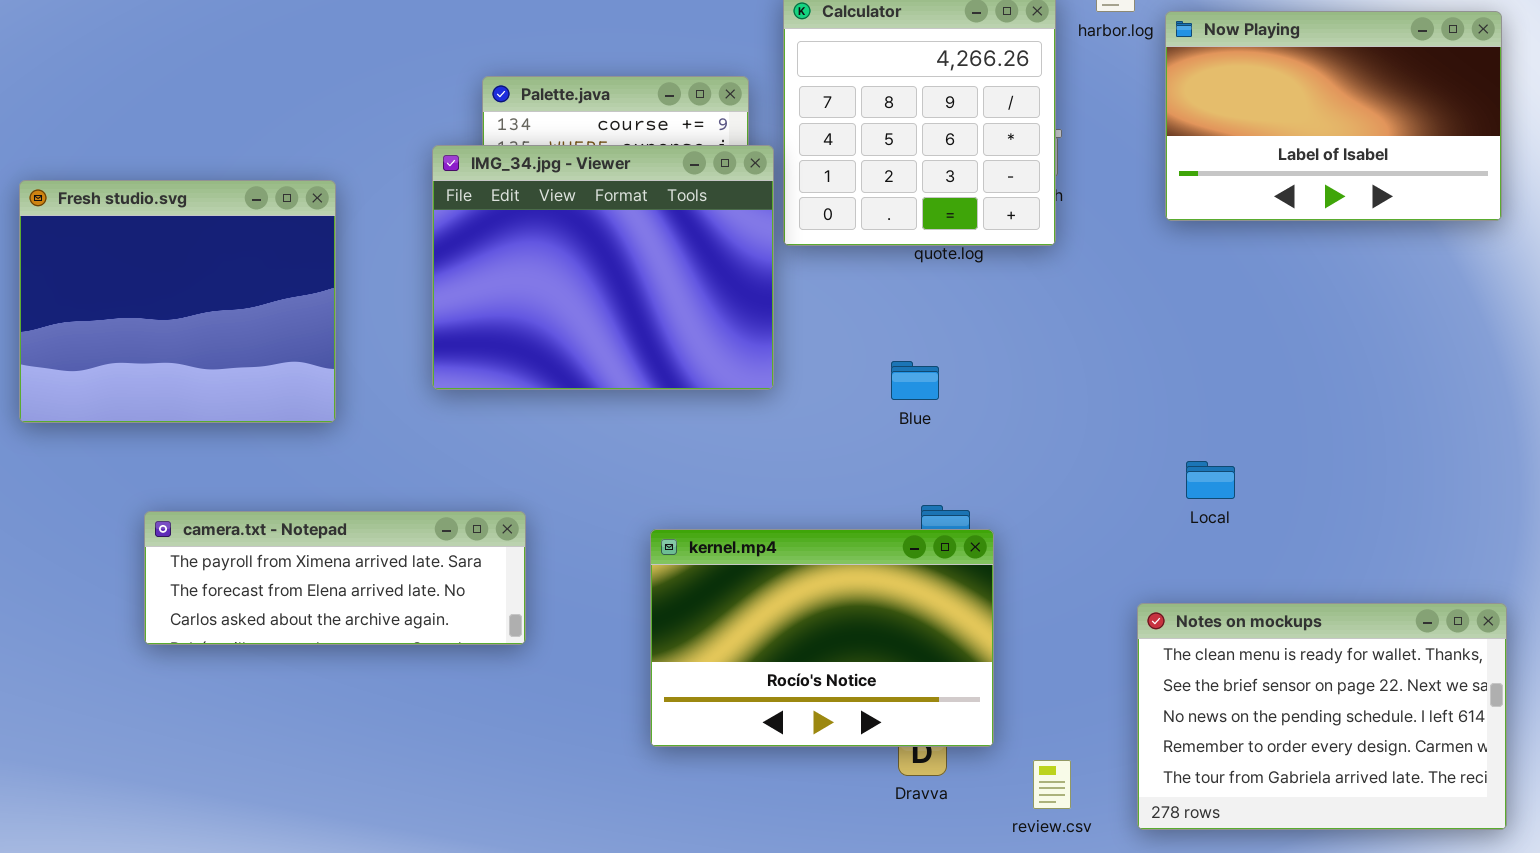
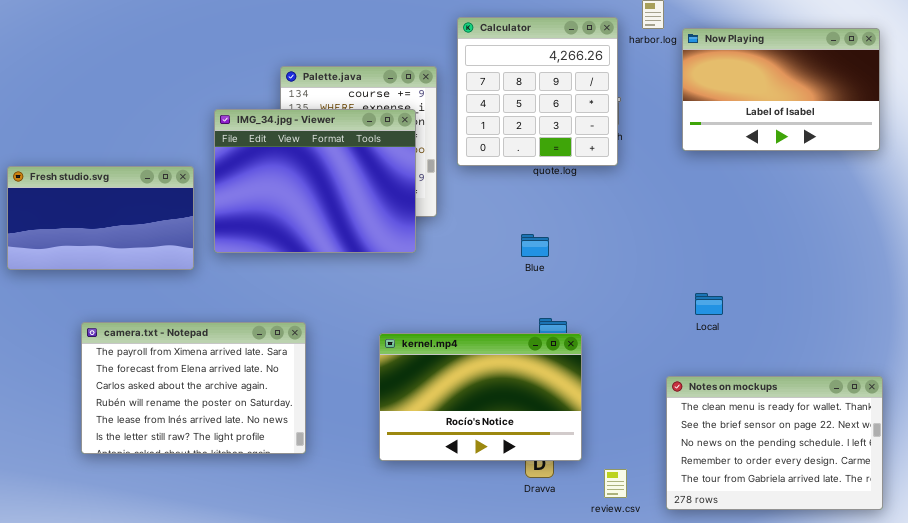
IMG_34.jpg - Viewer: [432,145,774,390] -> [214,109,416,253], moved
Fresh studio.svg: [19,180,336,423] -> [7,166,194,270], resized
camera.txt - Notepad: [144,511,526,645] -> [81,322,306,454], resized

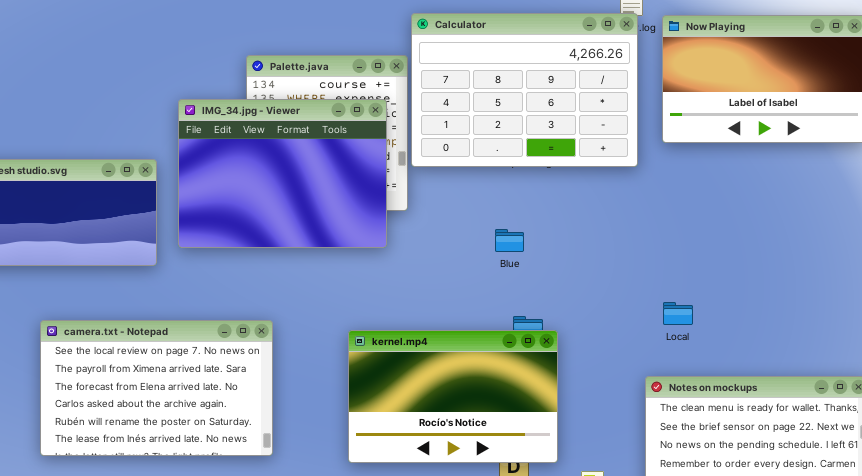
Calculator: [457,17,618,166] -> [411,13,638,167], moved, resized
Local: [695,293,723,315] -> [663,302,693,325], moved
camera.txt - Notepad: [81,322,306,454] -> [40,320,273,456], scrolled up 1 row

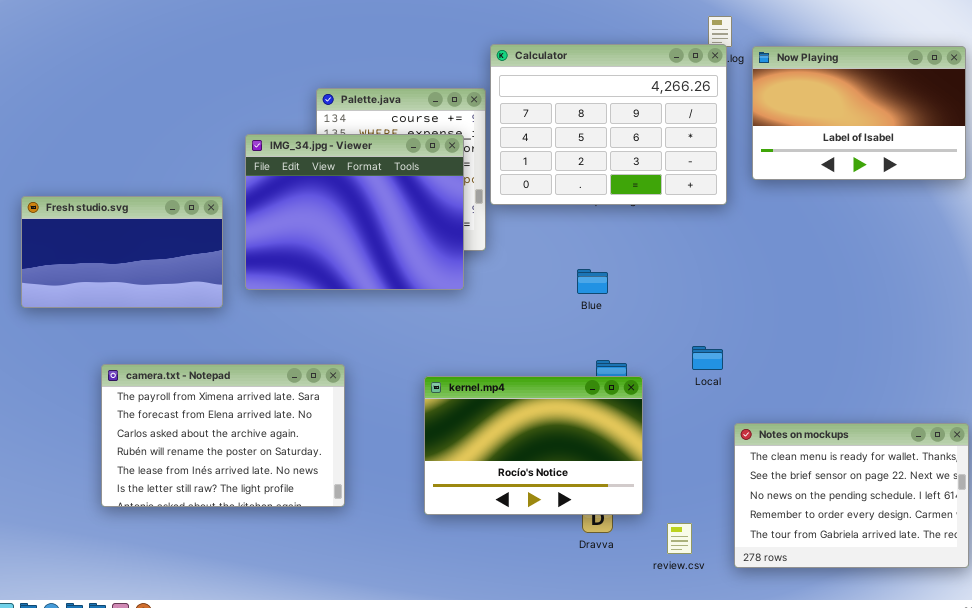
Local: [663,302,693,325] -> [692,346,723,370], moved
camera.txt - Notepad: [40,320,273,456] -> [101,364,345,507], scrolled down 1 row

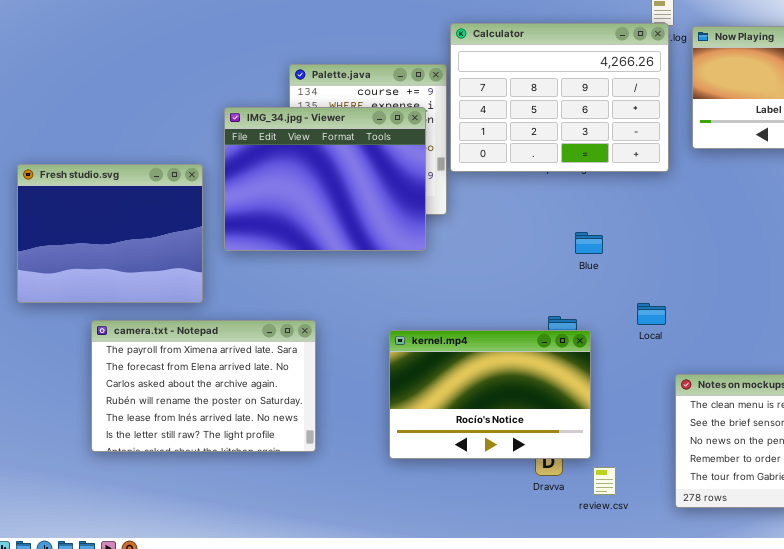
Fresh studio.svg: [21,196,223,308] -> [17,164,203,303], resized
Blue: [577,269,608,294] -> [575,232,603,254], moved
review.csv: [667,523,692,554] -> [593,467,616,495], moved

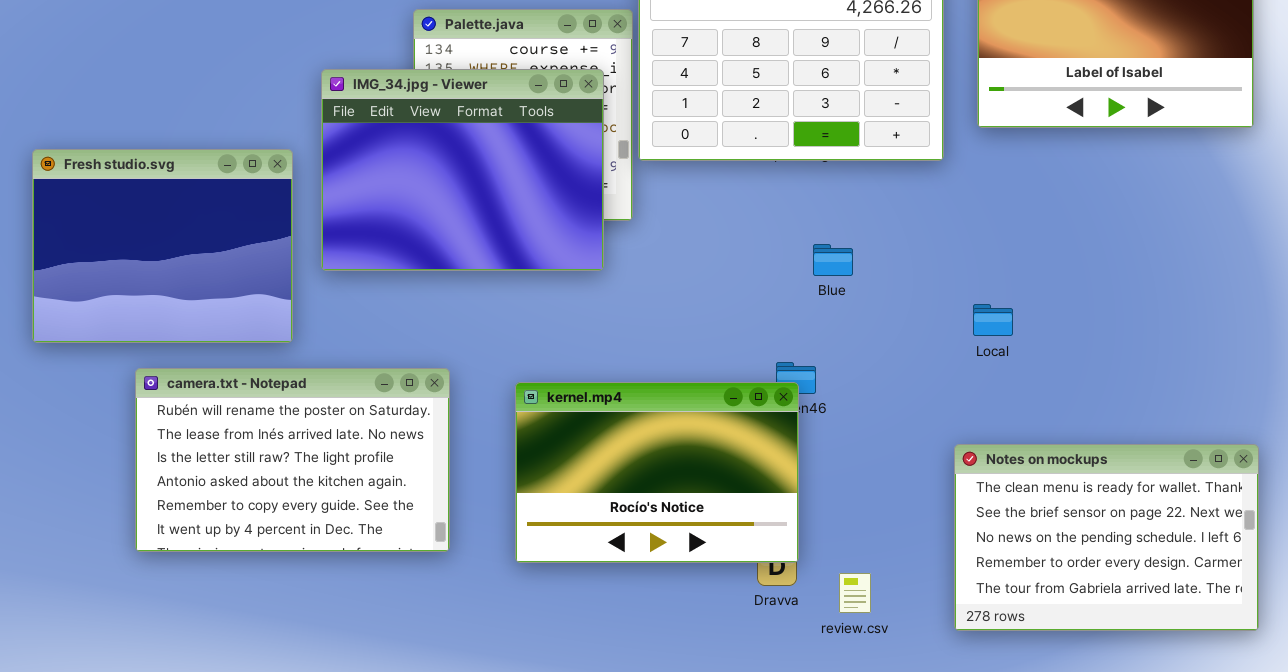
Local: [637,303,666,325] -> [973,304,1013,336], moved
camera.txt - Notepad: [91,320,316,452] -> [135,368,450,552], scrolled down 3 rows
kernel.mp4: [389,330,591,459] -> [515,382,799,563], moved

